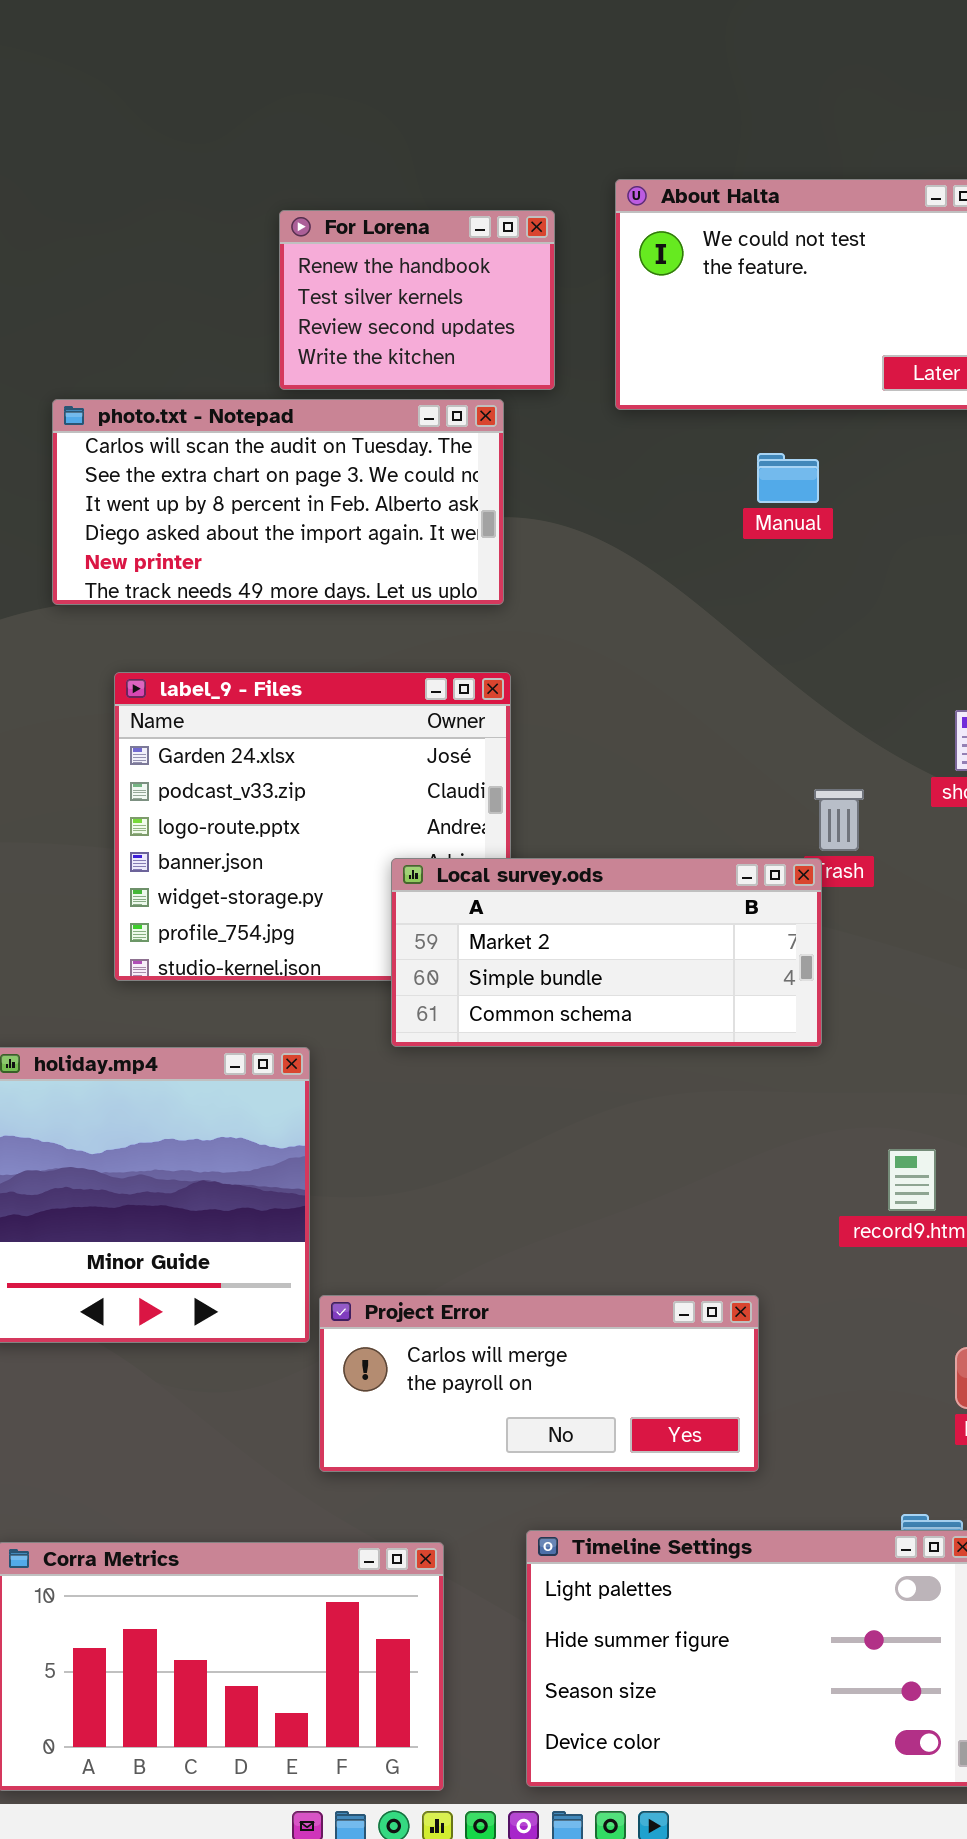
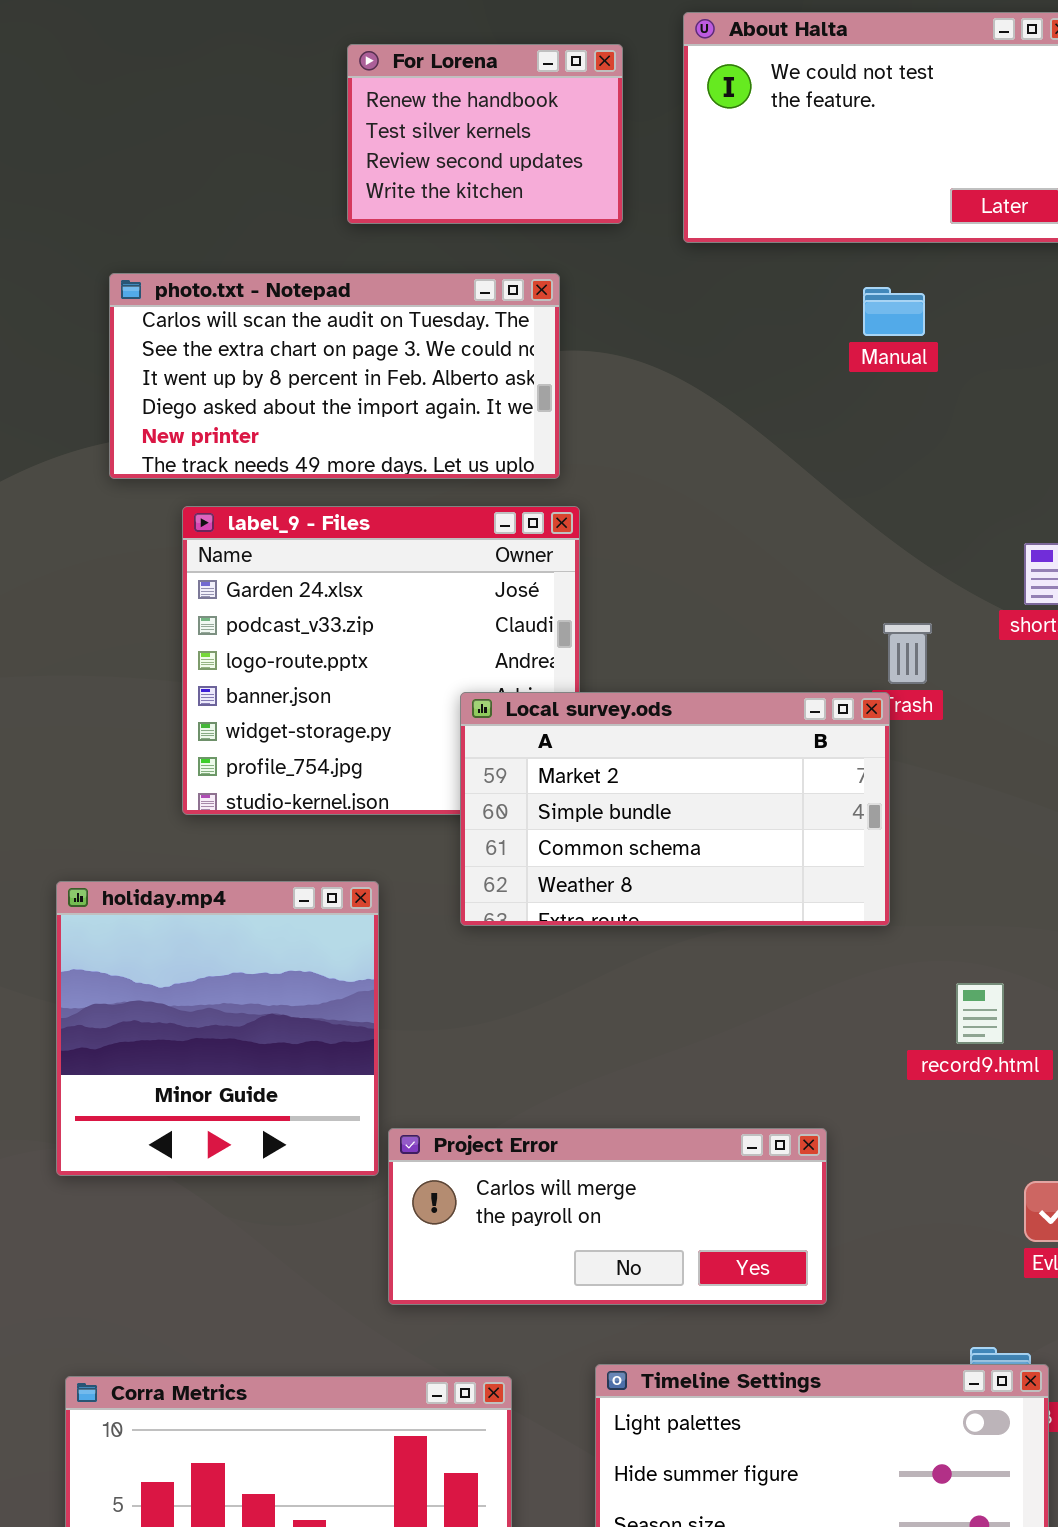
photo.txt - Notepad: [52,399,504,605] -> [109,273,560,479], moved
Manual: [757,453,819,503] -> [863,287,925,336], moved
Local survey.ods: [391,858,822,1047] -> [460,692,890,926], resized

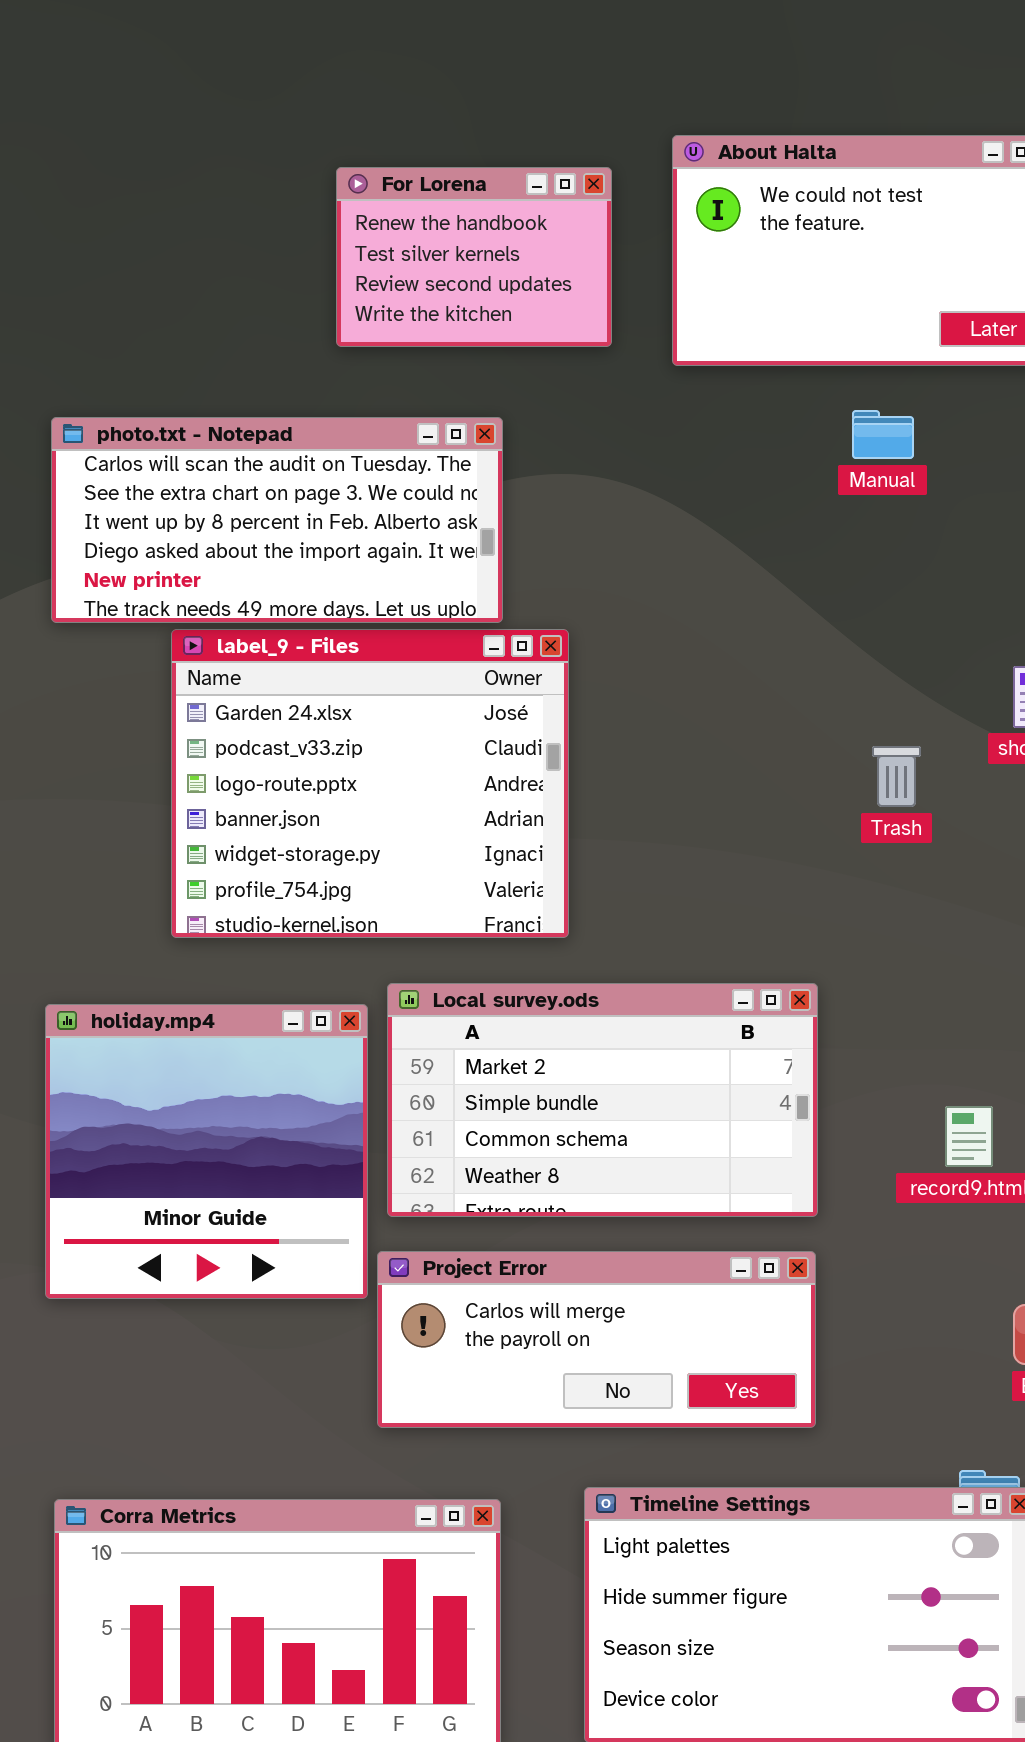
photo.txt - Notepad: [109,273,560,479] -> [51,417,503,623], moved
Local survey.ods: [460,692,890,926] -> [387,983,818,1217], moved

